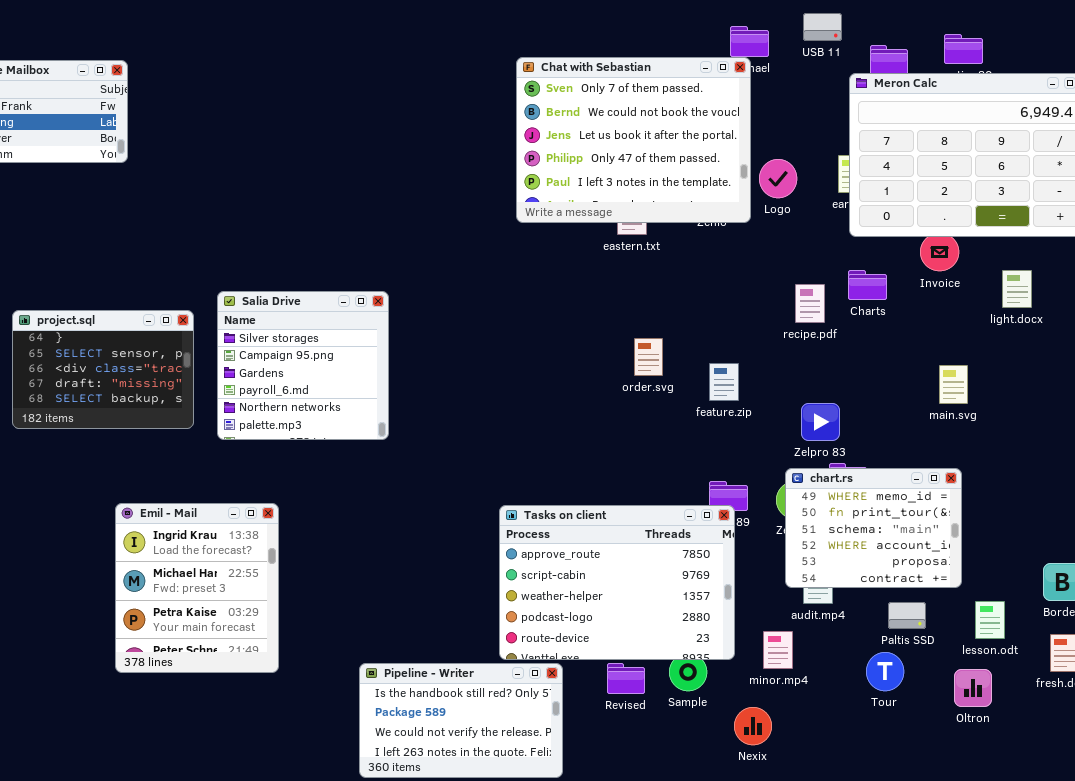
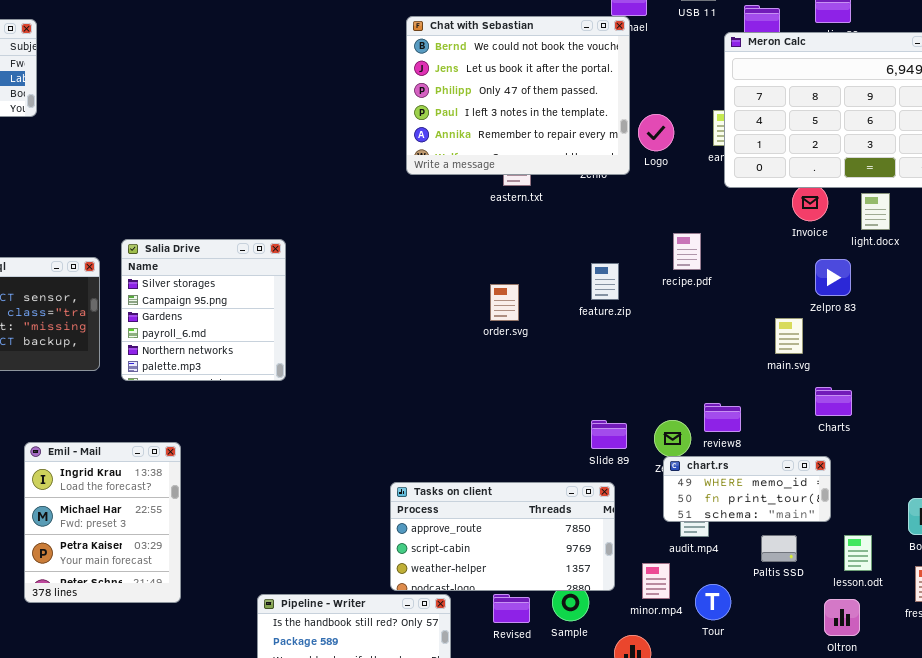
Chat with Sebastian: [516,57,751,223] -> [406,16,630,175], scrolled down 1 row
Charts: [848,270,887,300] -> [815,387,852,416], moved
light.docx: [1002,270,1032,308] -> [861,193,890,230], moved
order.svg: [634,338,663,376] -> [490,284,519,321], moved
feature.zip: [709,363,739,401] -> [591,263,619,300], moved
main.svg: [939,365,968,404] -> [775,318,803,354], moved
Zelpro 83: [801,403,840,441] -> [815,259,851,296], moved
chart.rs: [785,468,962,588] -> [663,456,831,522], resized
Tasks on client: [499,505,735,660] -> [390,482,615,591], resized
Tour: [866,652,904,691] -> [695,584,731,620], moved

